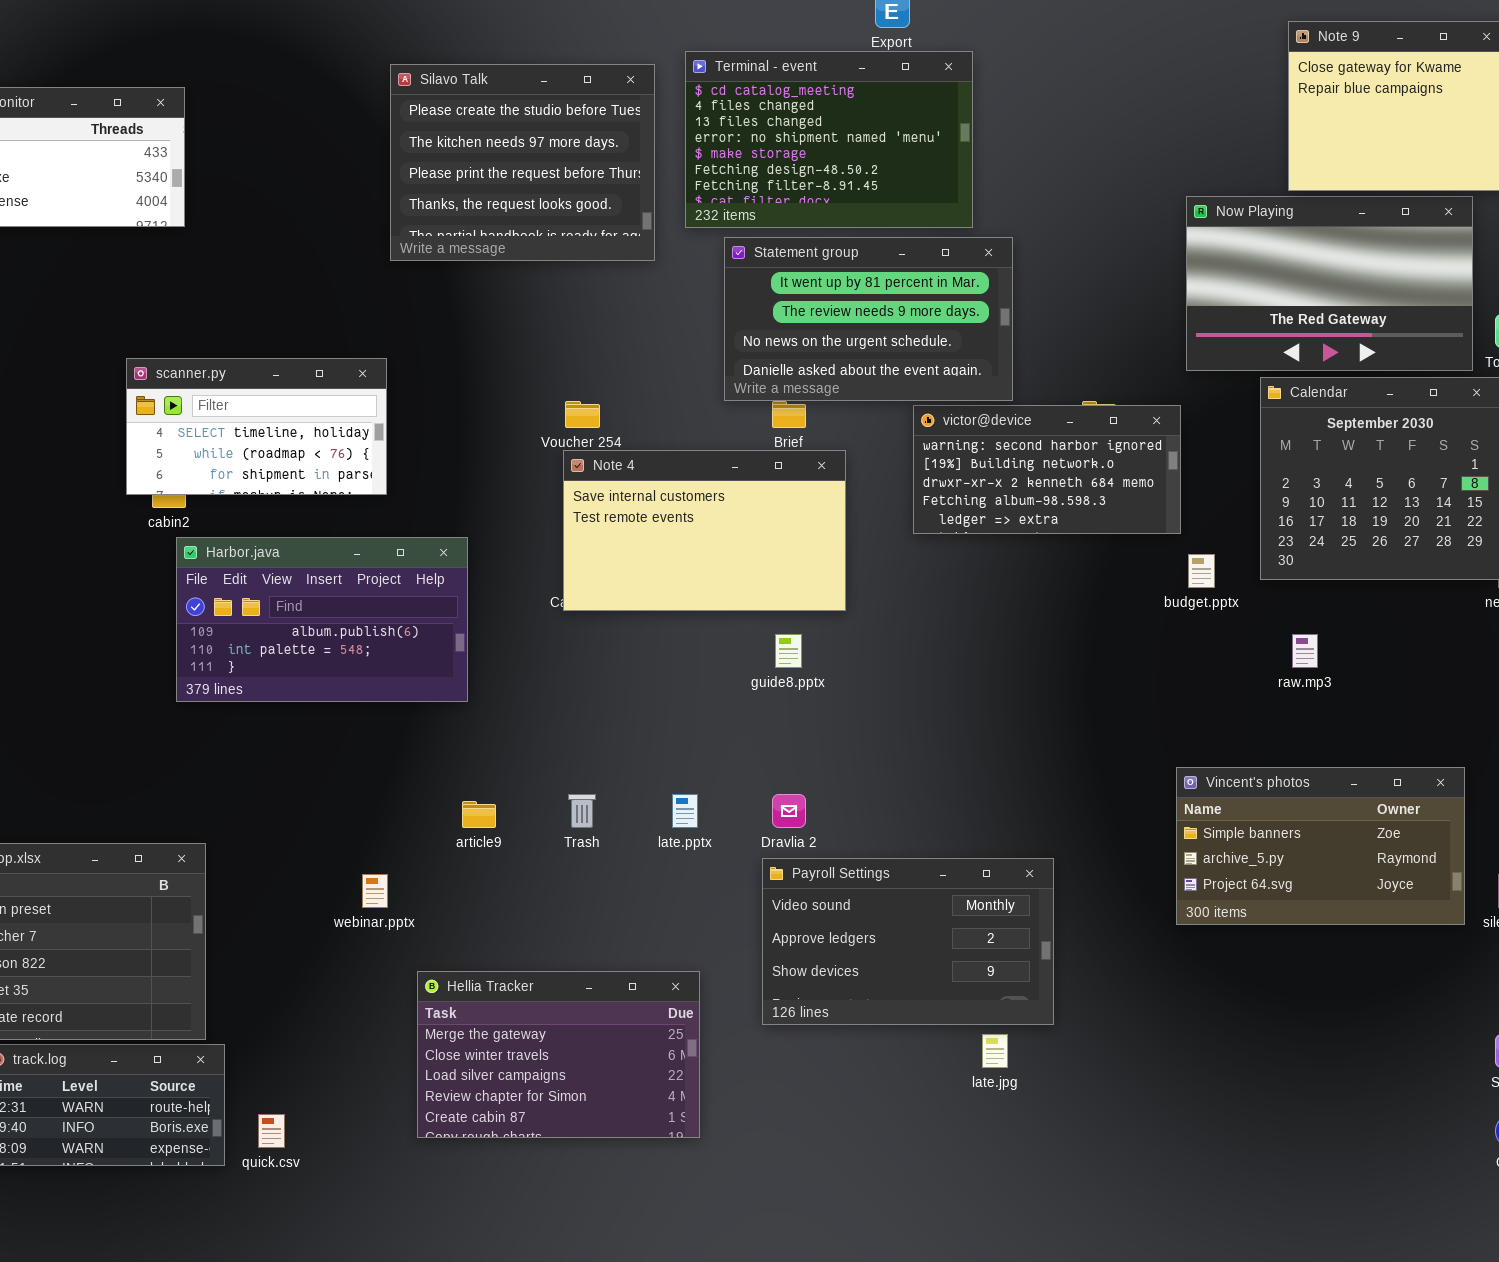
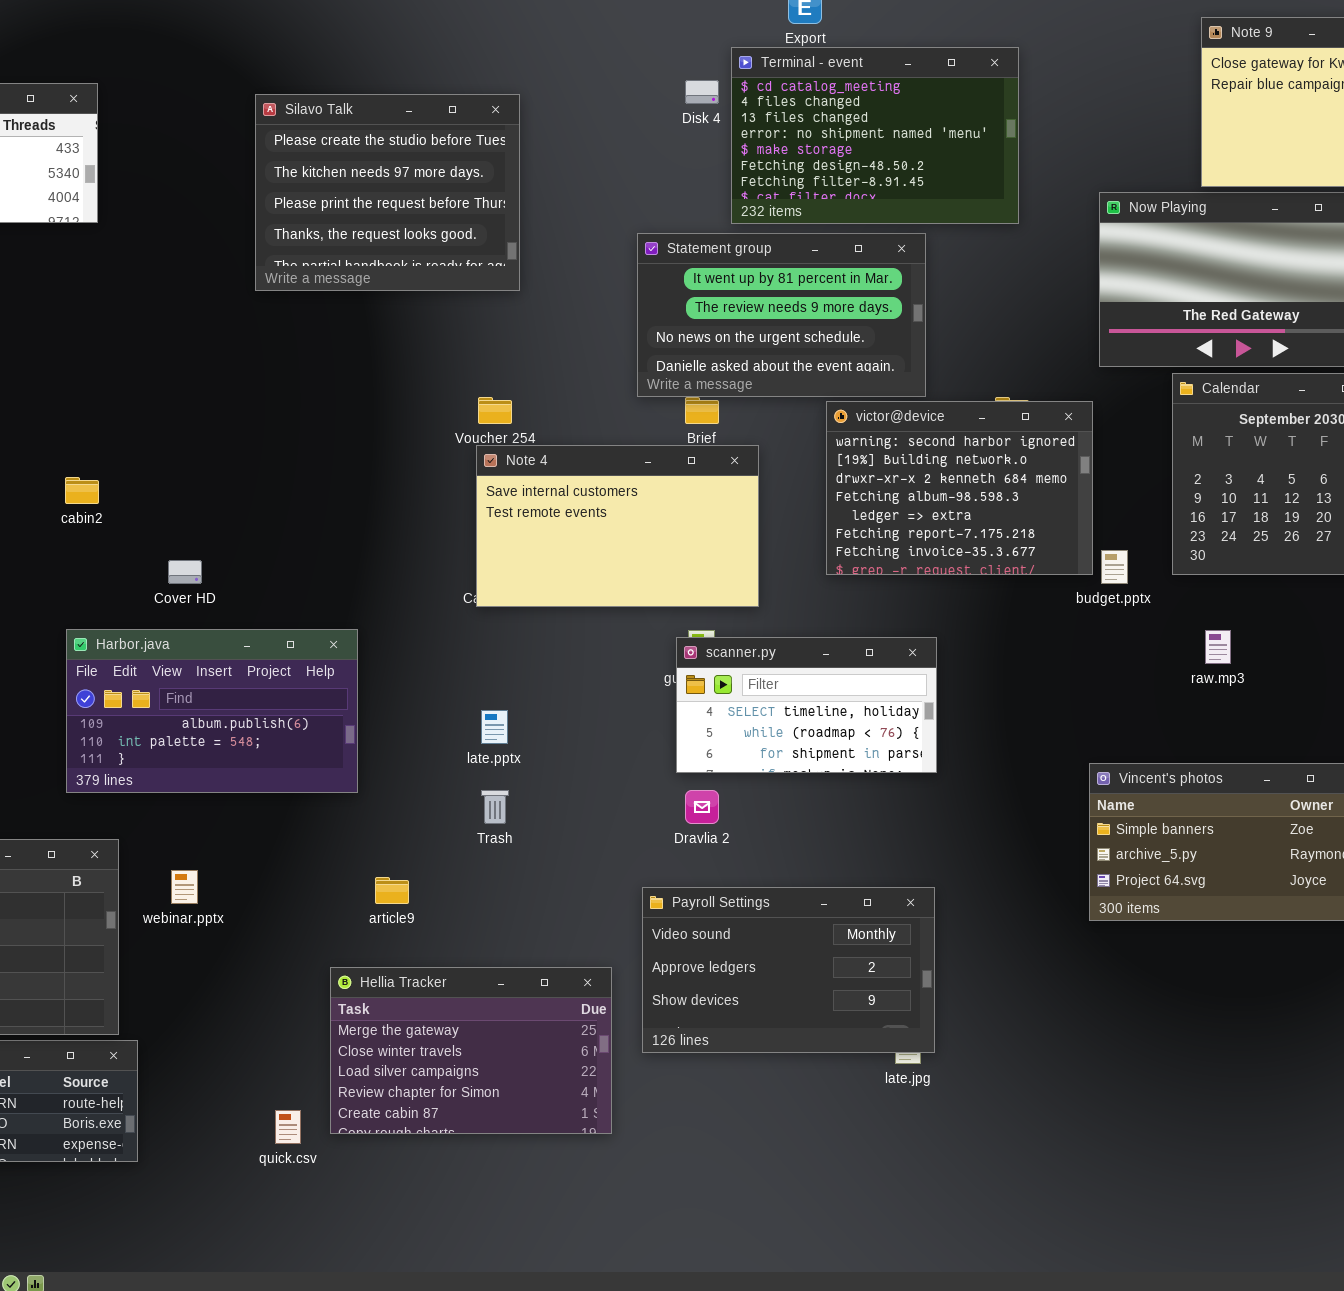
Terminal - event: [685,51,973,228] -> [731,47,1019,224], moved
Silavo Talk: [390,64,655,261] -> [255,94,520,291], moved
scanner.py: [126,358,387,495] -> [676,637,937,773], moved
victor@device: [913,405,1181,534] -> [826,401,1093,575], resized
Harbor.java: [176,537,468,702] -> [66,629,358,793], moved
late.pptx: [672,794,698,828] -> [481,710,508,744], moved
article9: [462,801,496,828] -> [375,877,409,904], moved
Payroll Settings: [762,858,1054,1025] -> [642,887,935,1053], moved
webinar.pptx: [362,874,388,908] -> [171,870,198,904], moved
quick.csv: [258,1114,285,1148] -> [275,1110,301,1144], moved

